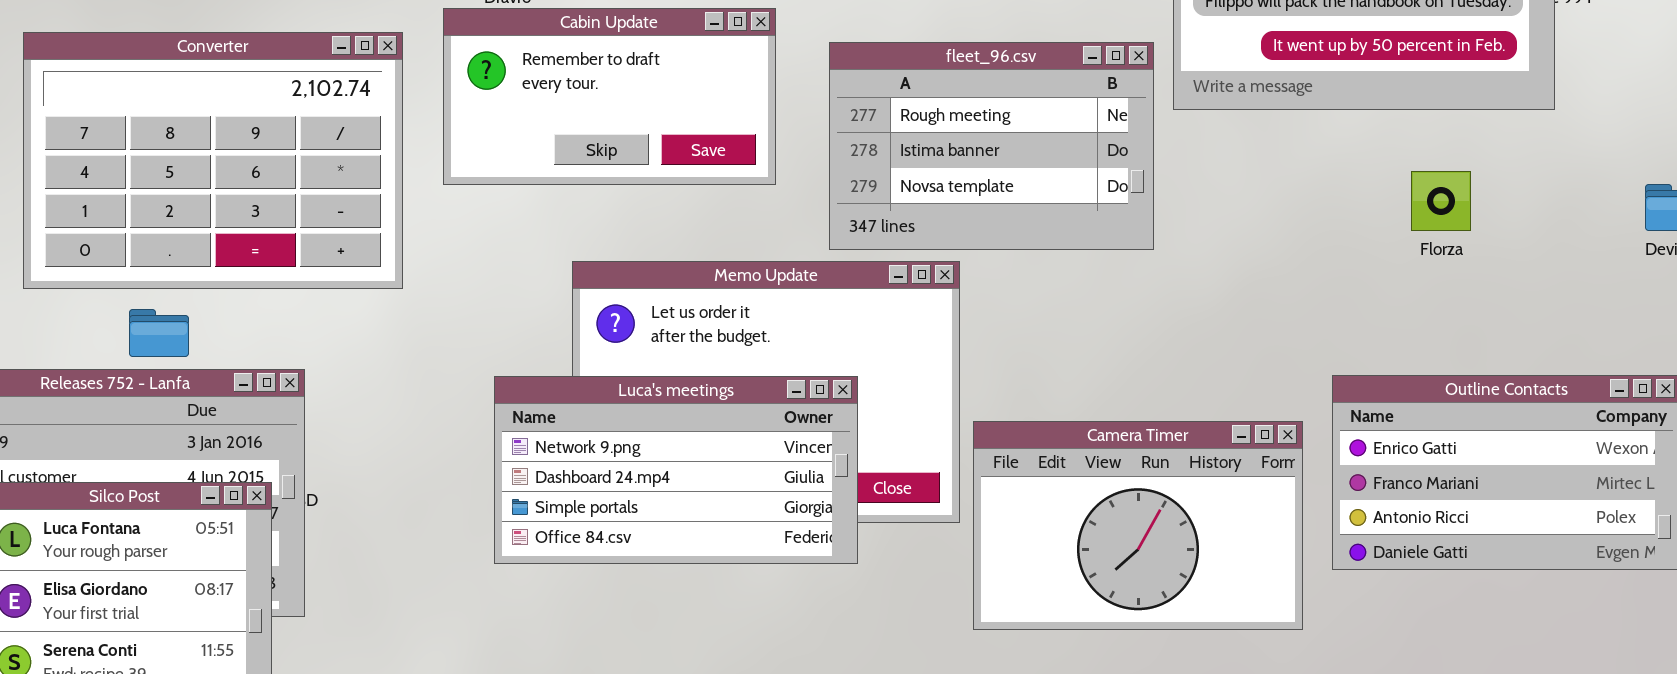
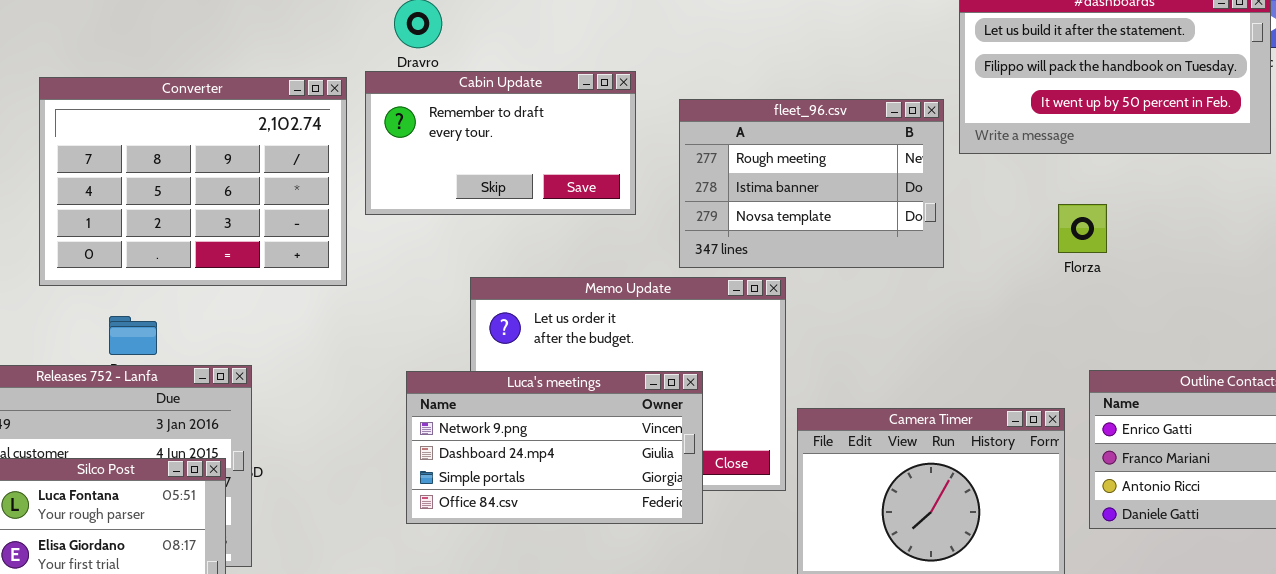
Converter: [23,32,403,289] -> [39,77,347,286], moved
Florza: [1411,171,1471,231] -> [1058,204,1107,253], moved

